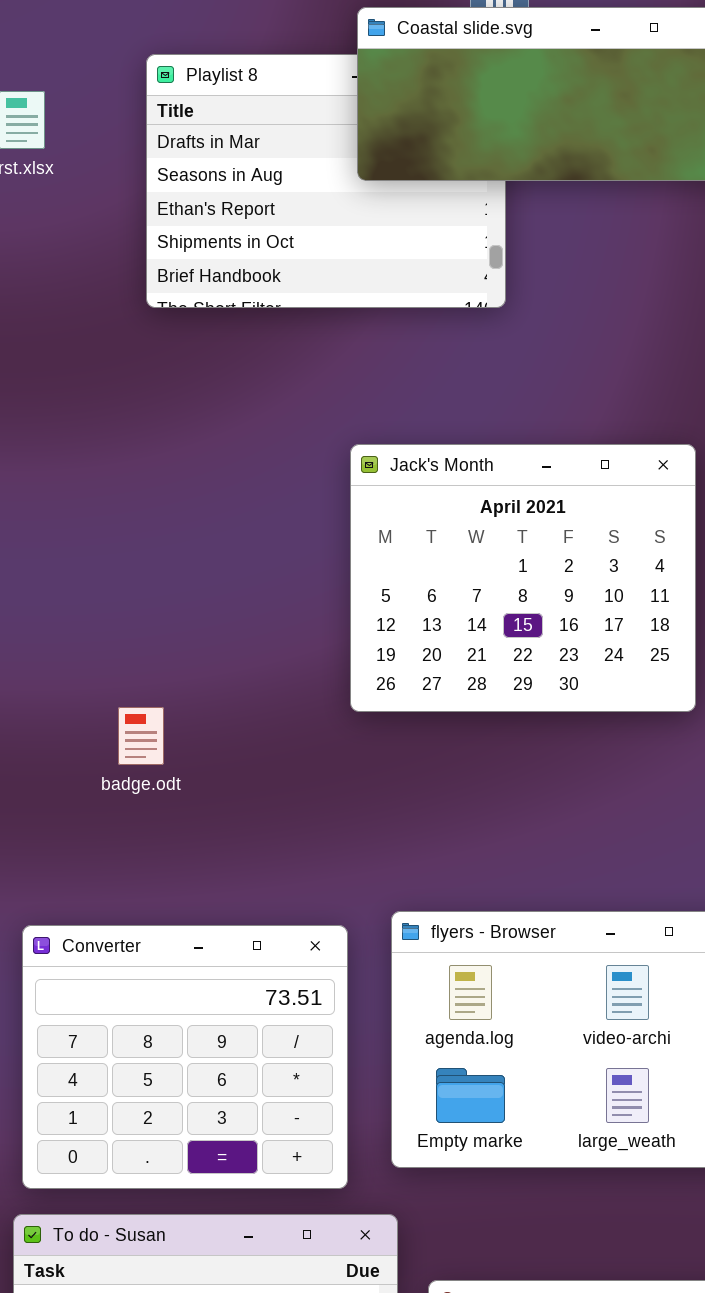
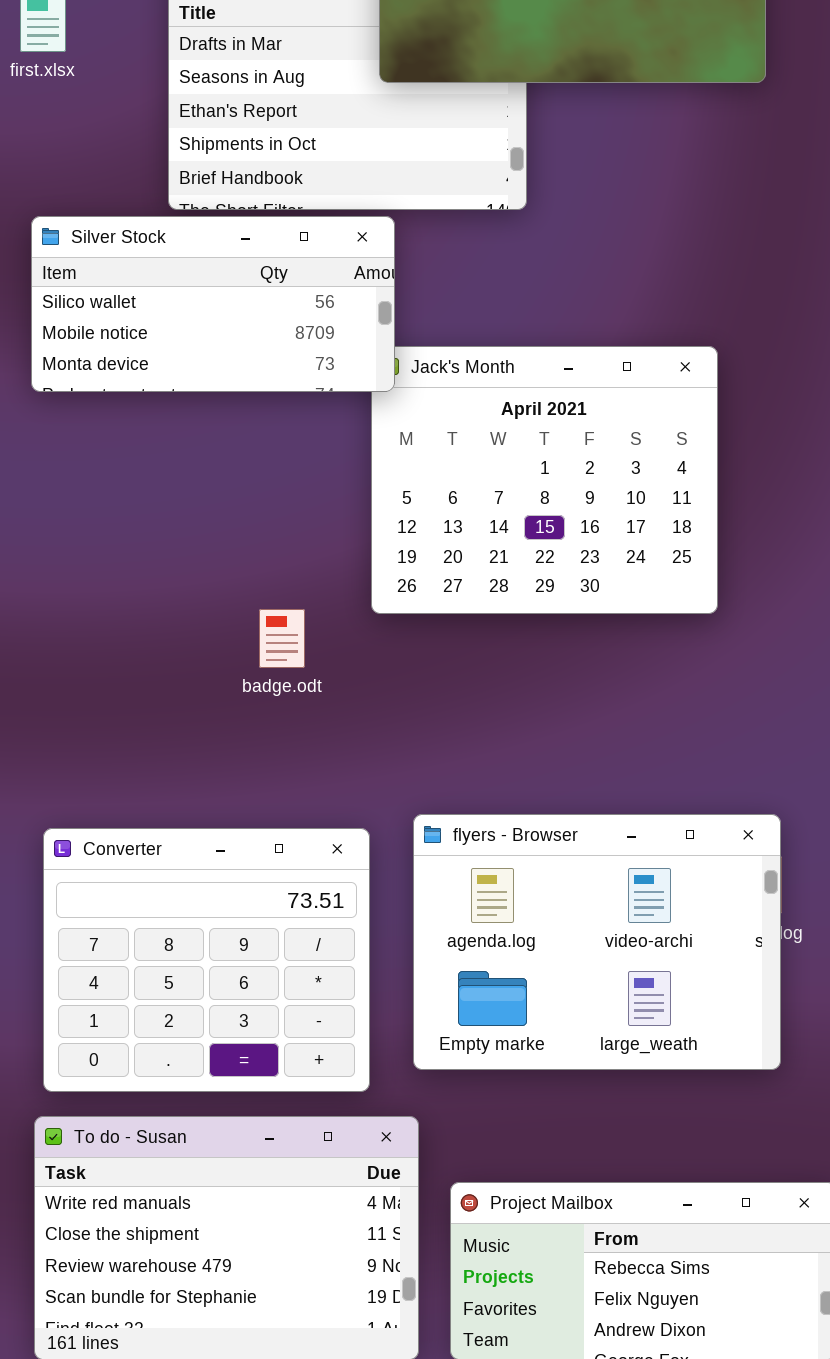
Silver Stock: none -> [31,216,395,392], opened
badge.odt: [118,707,164,765] -> [259,609,305,668], moved

